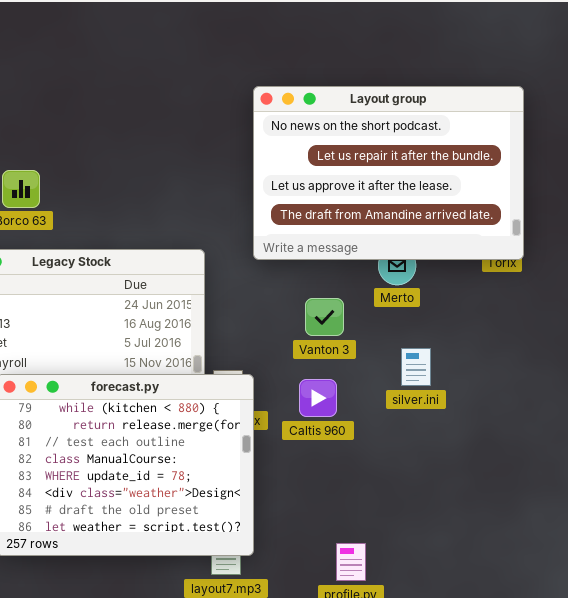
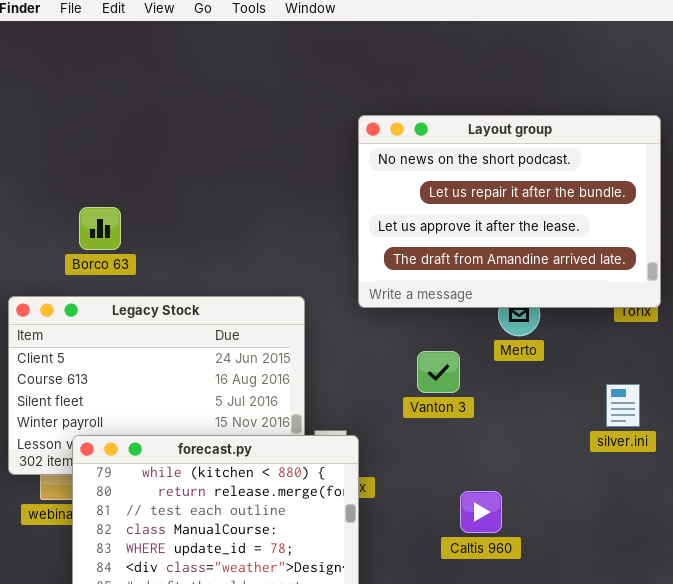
silver.ini: [401,348,431,386] -> [606,384,640,427], moved
Caltis 960: [299,379,337,417] -> [460,491,502,533], moved

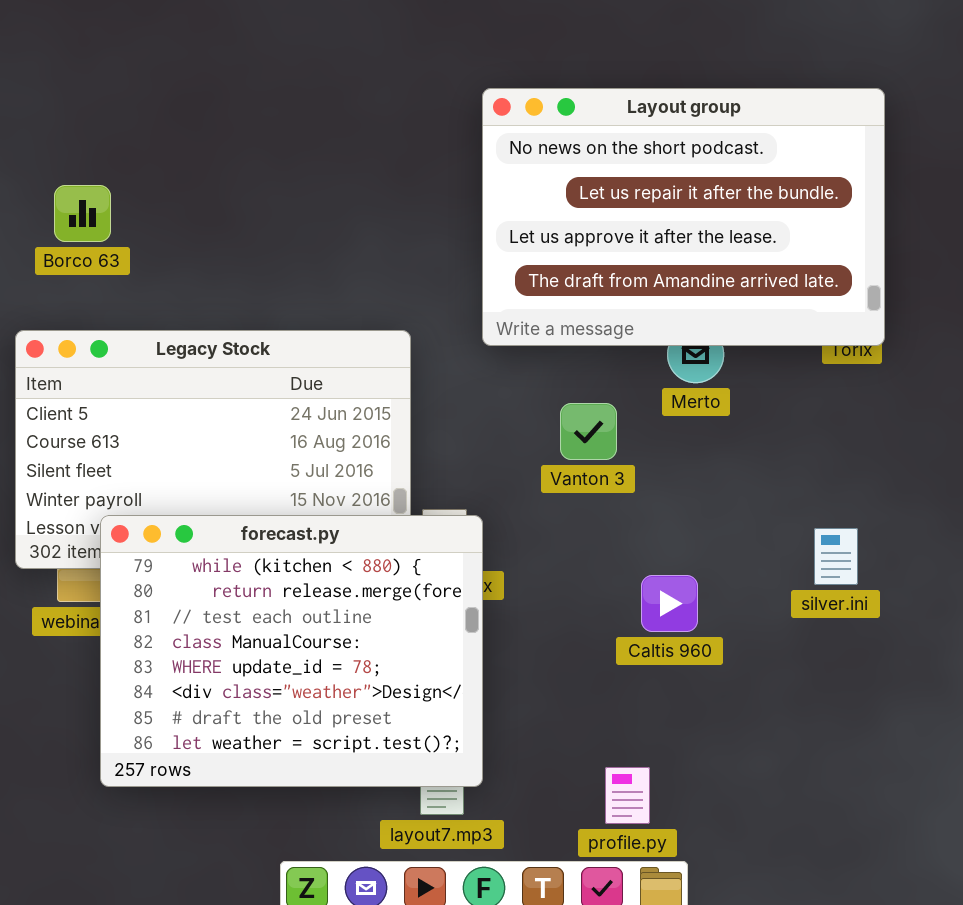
Borco 63: [79,207,121,250] -> [54,185,111,242], moved
silver.ini: [606,384,640,427] -> [814,528,858,585], moved
Caltis 960: [460,491,502,533] -> [641,575,698,632], moved

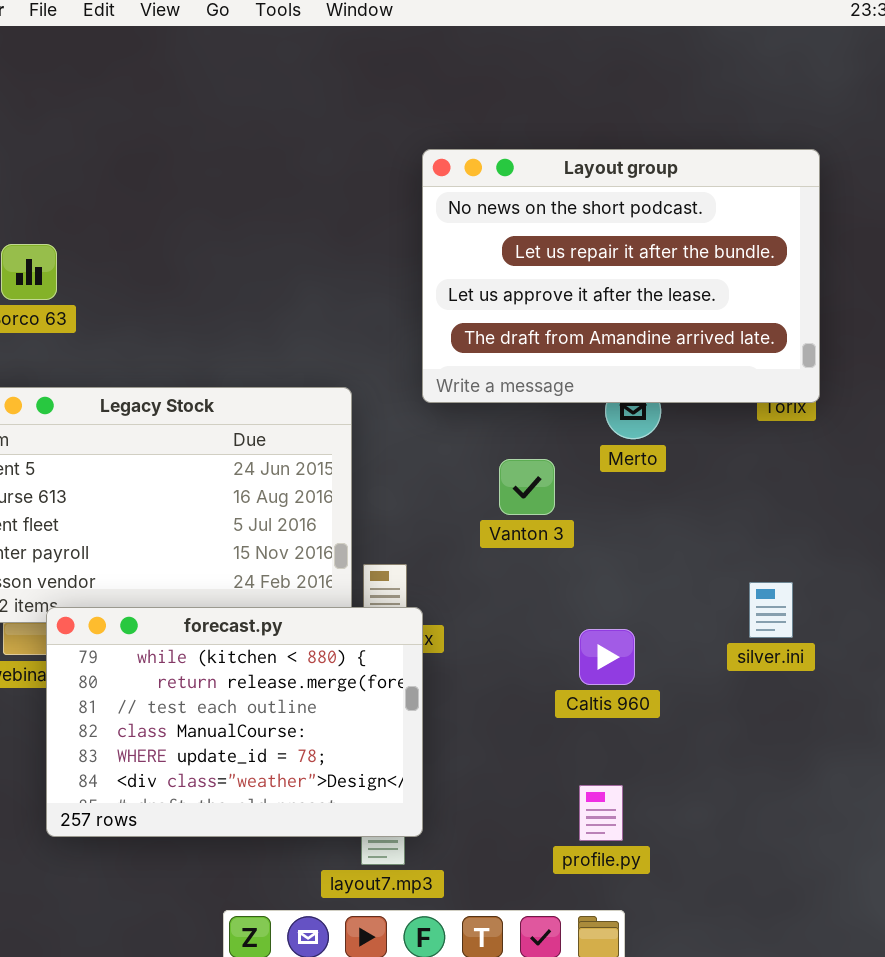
forecast.py: [100,515,483,787] -> [46,607,423,837], resized
profile.py: [605,767,650,824] -> [579,785,623,841], moved

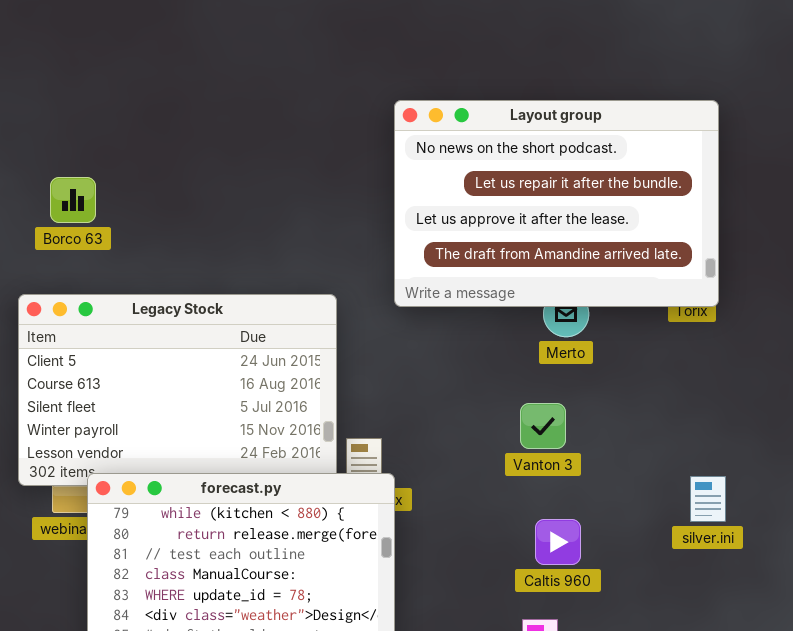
Vanton 3: [499,459,555,515] -> [520,403,566,449], moved
silver.ini: [749,582,793,638] -> [690,476,726,522], moved
Caltis 960: [579,629,635,685] -> [535,519,581,565], moved

